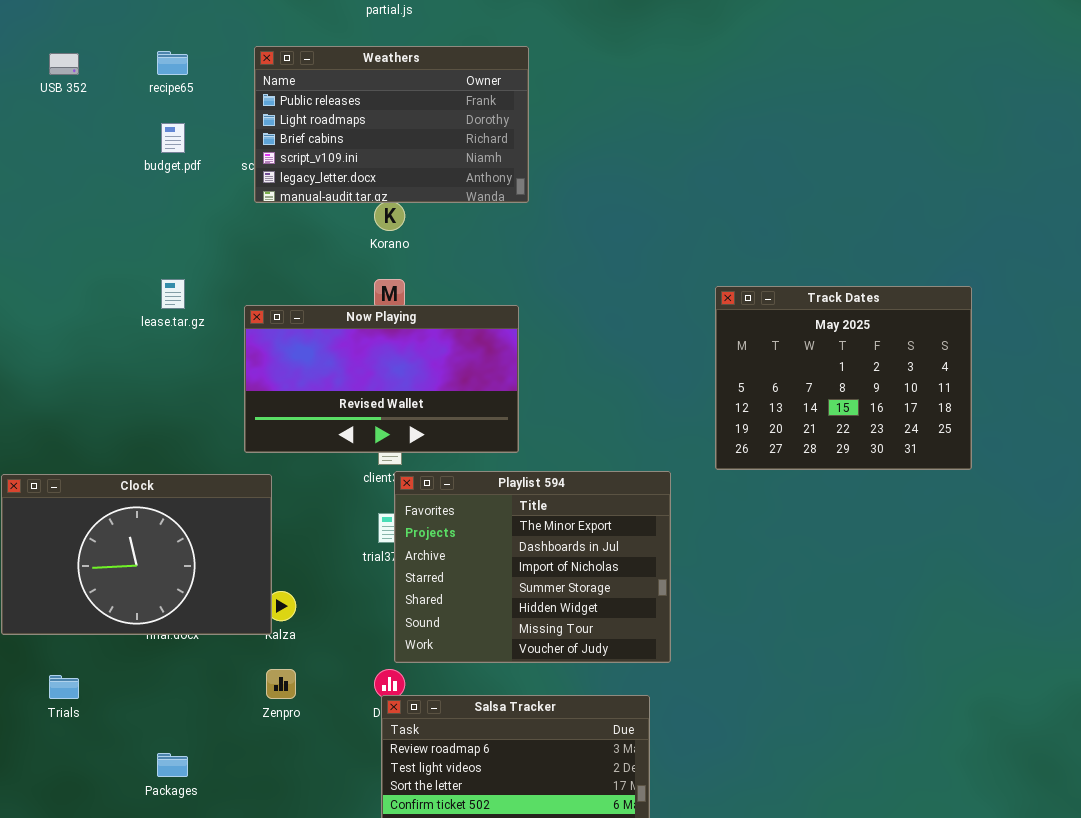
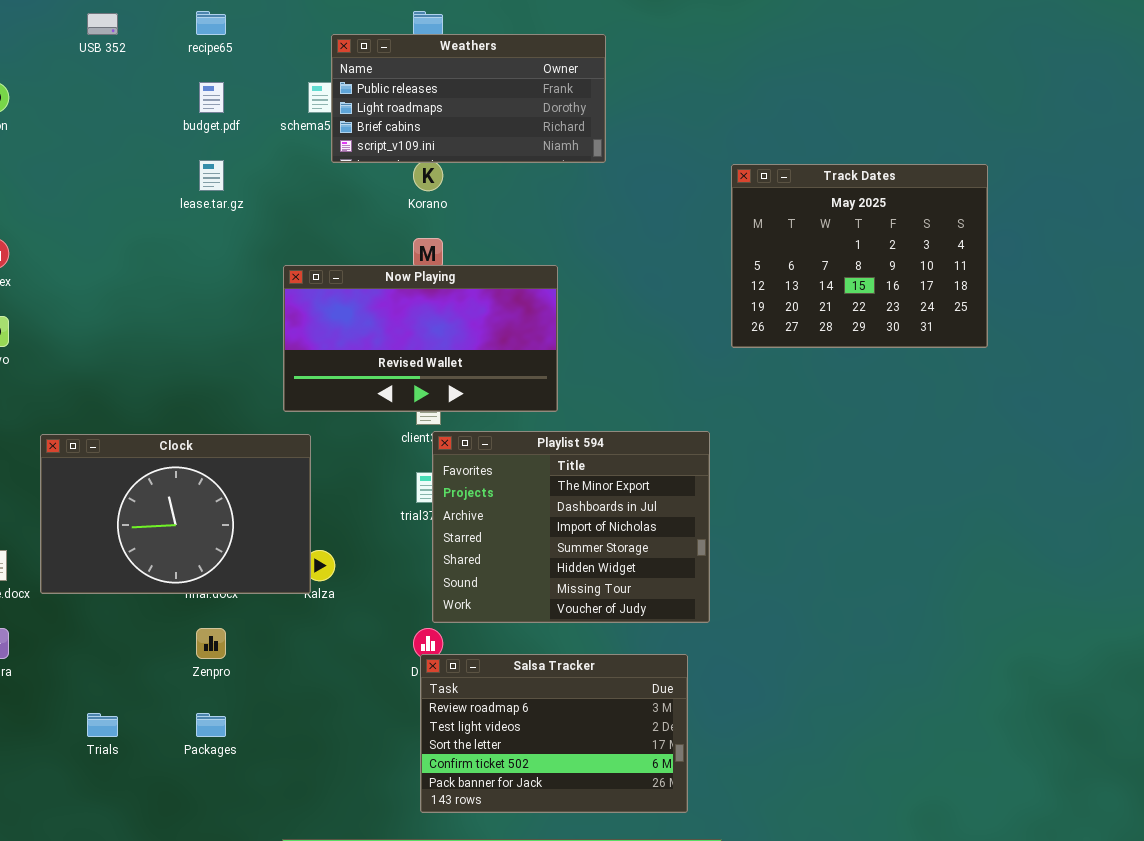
Weathers: [254,46,529,203] -> [331,34,606,163], moved, resized
lease.tar.gz: [161,279,185,309] -> [199,160,224,191], moved
Track Dates: [715,286,972,470] -> [731,164,988,348], moved
Zenpro: [266,669,296,699] -> [196,628,226,659], moved
Trials: [49,675,79,699] -> [87,713,118,737], moved

